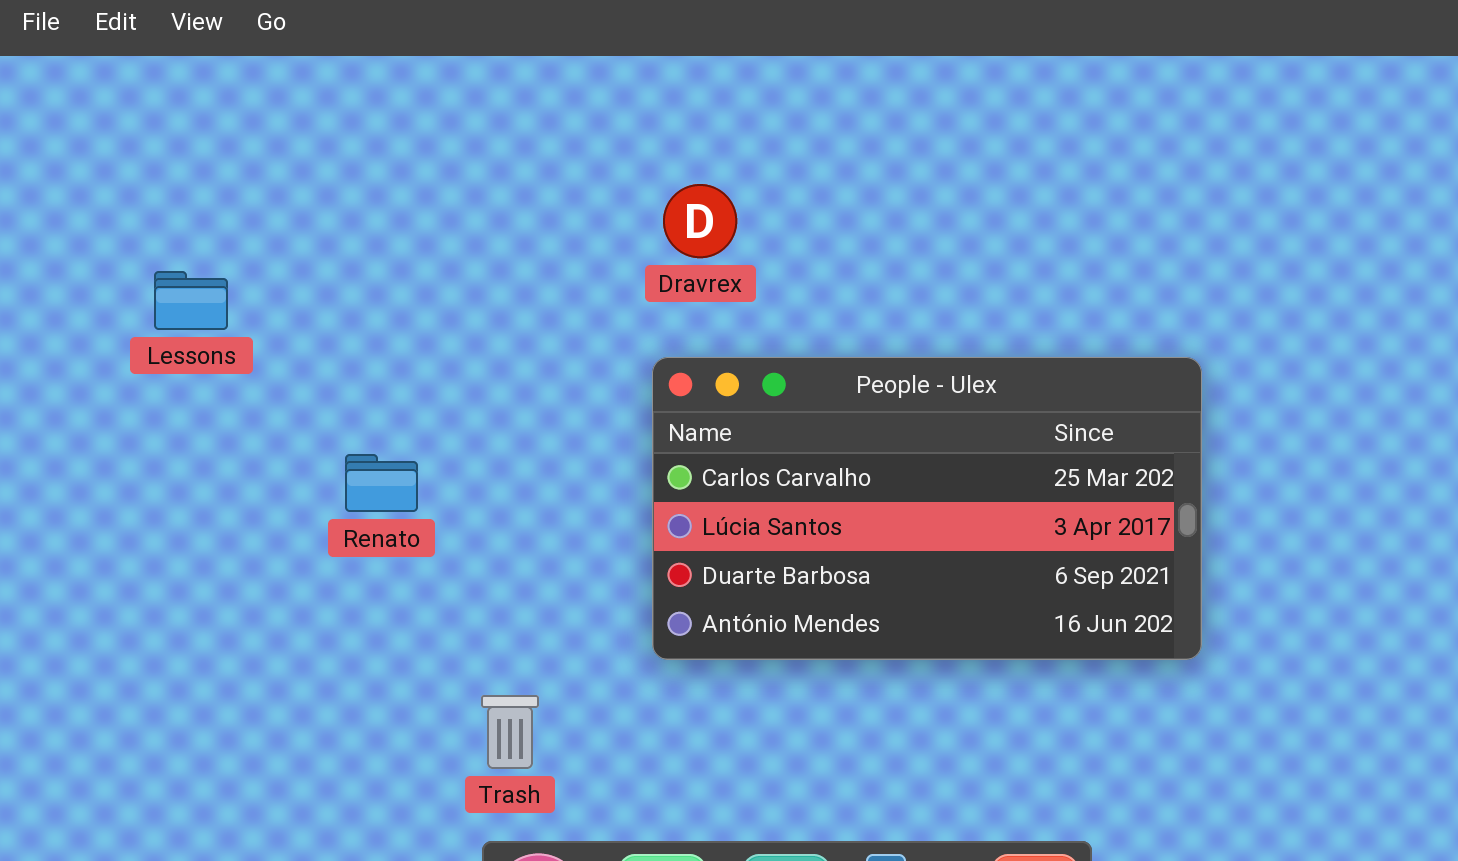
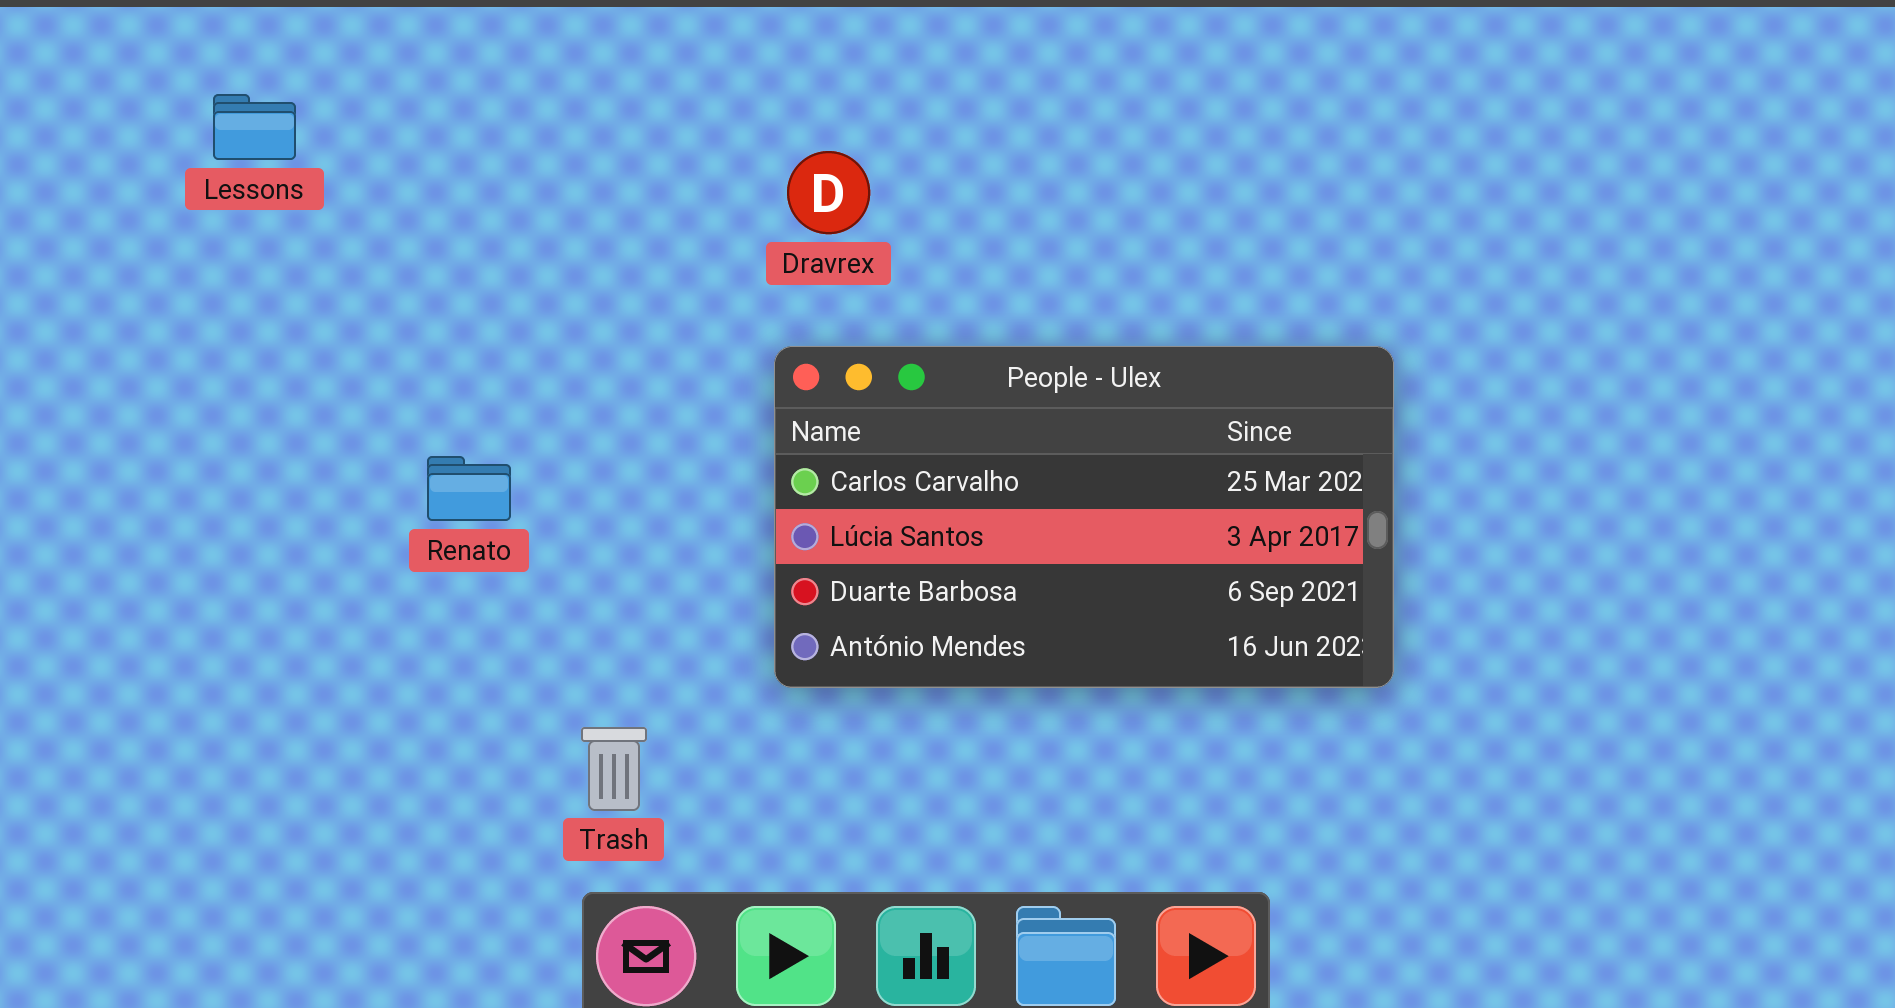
Lessons: [154,271,228,330] -> [213,94,296,160], moved

